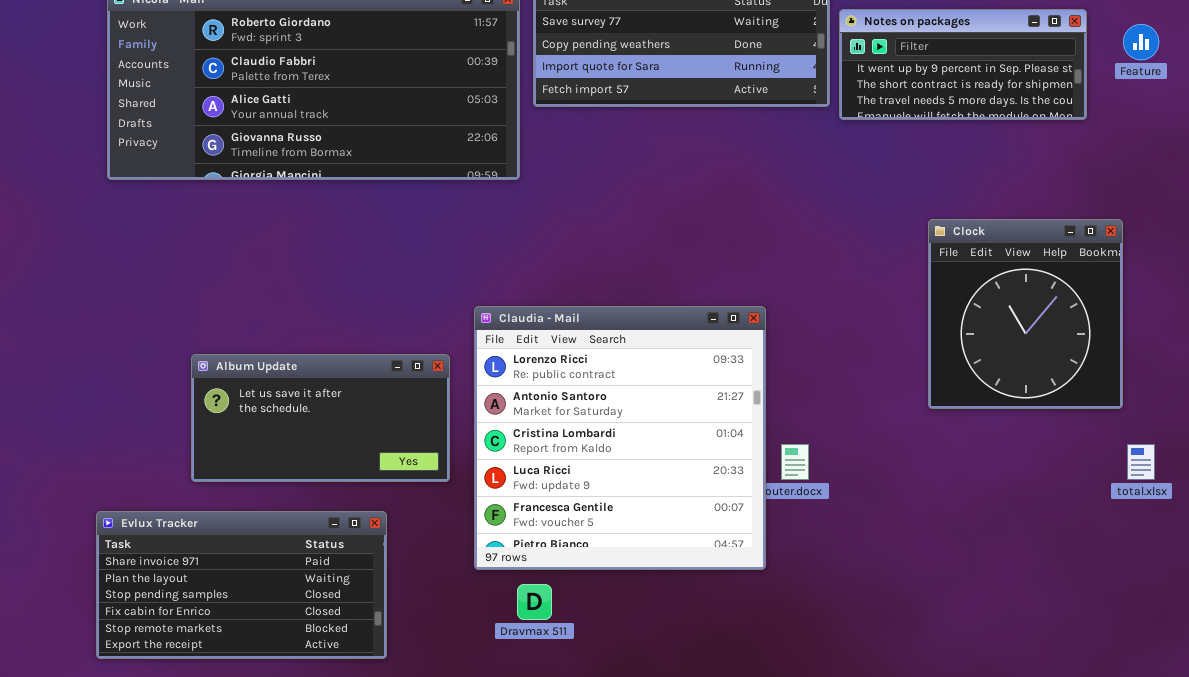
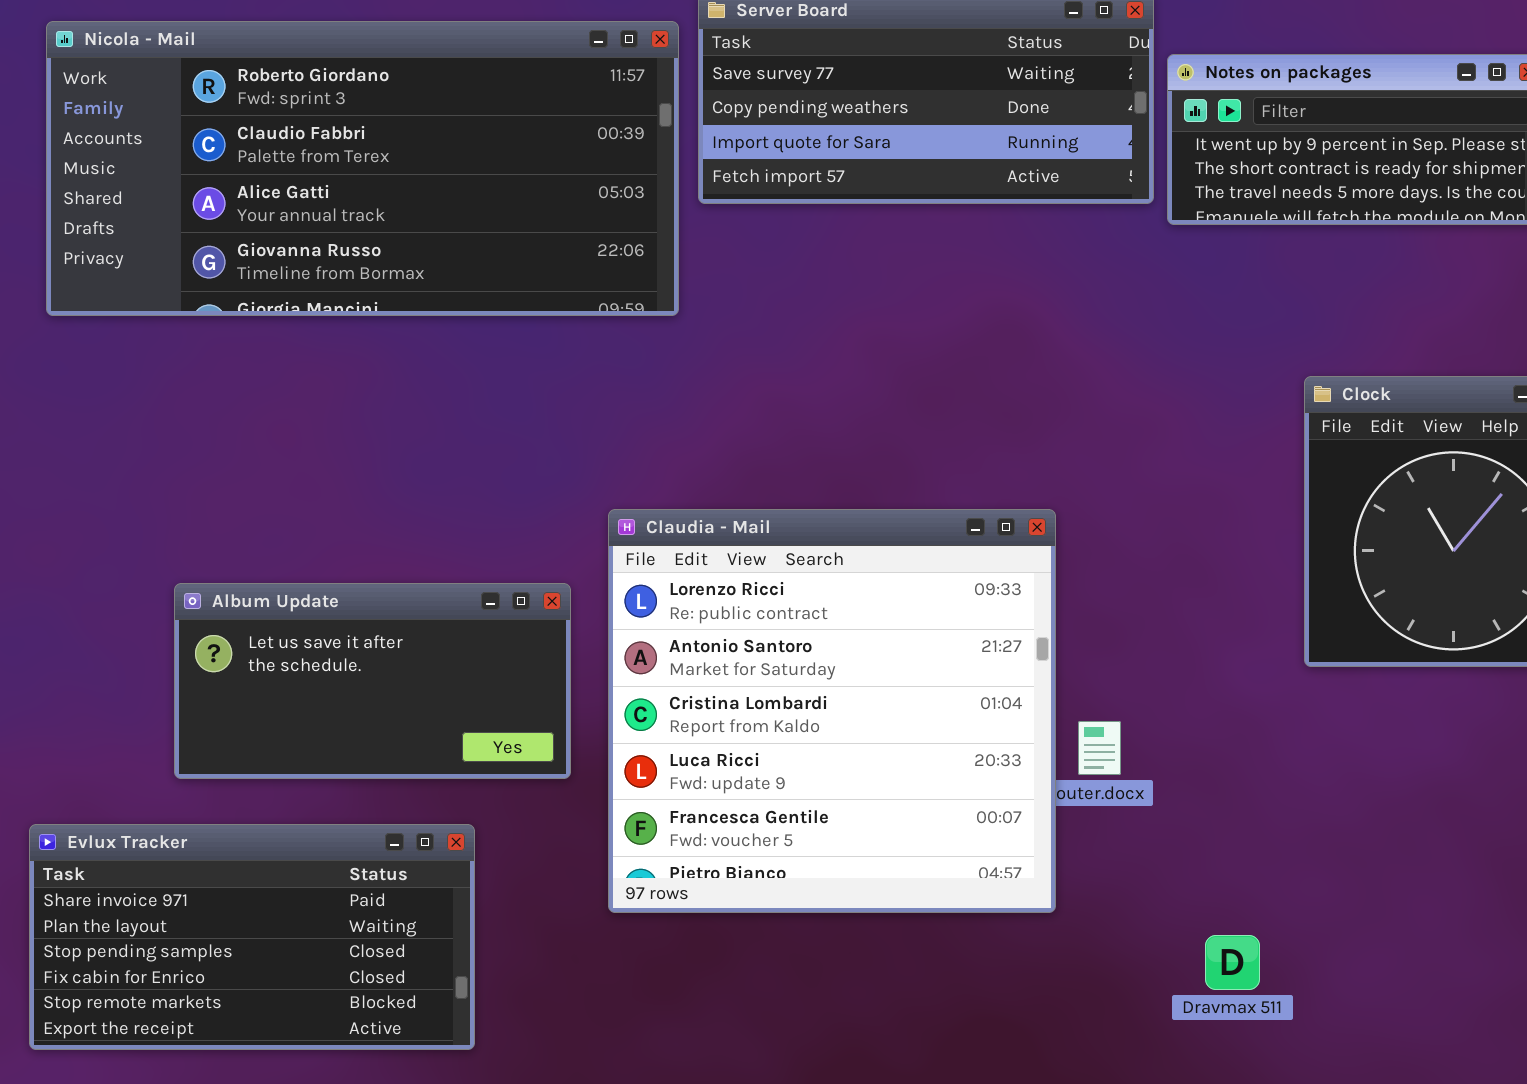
Dravmax 511: [517,584,552,620] -> [1205,935,1260,990], moved

